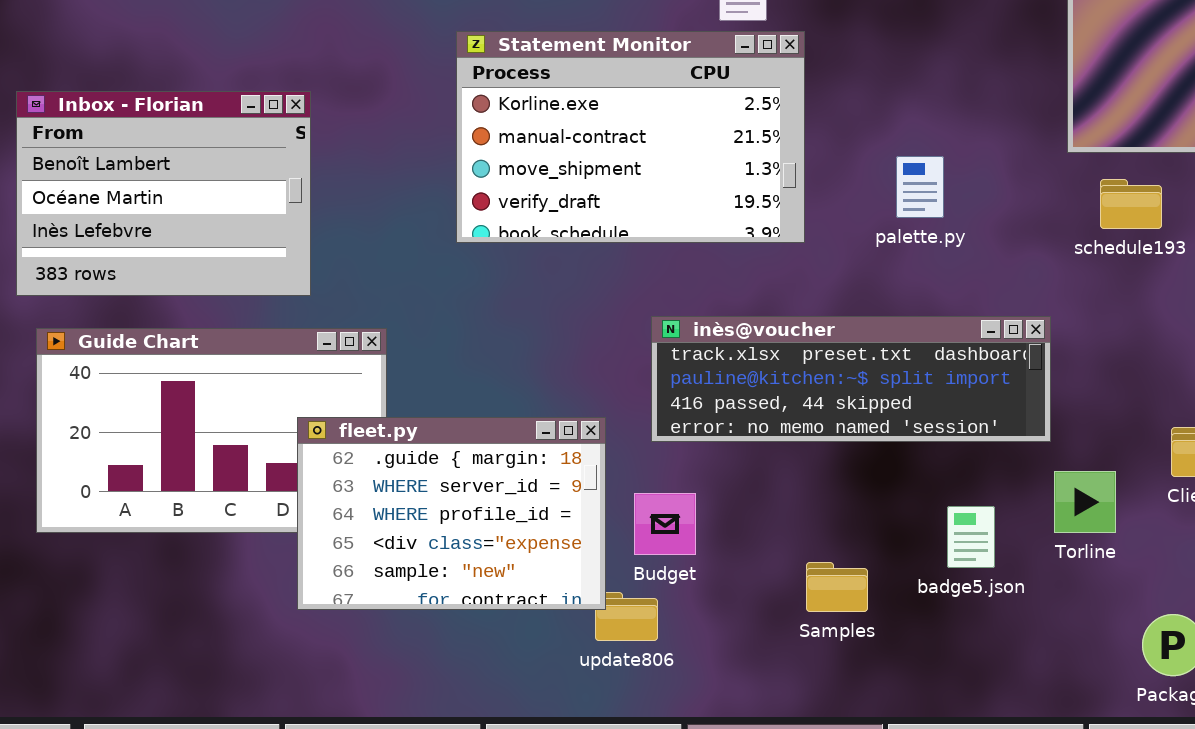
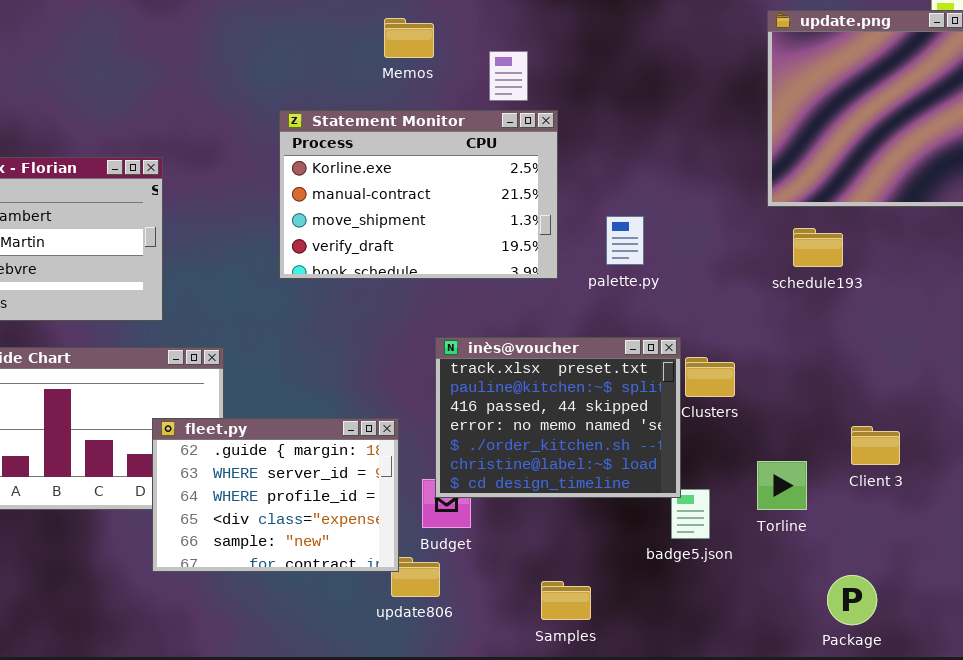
palette.py: [896,156,944,218] -> [606,216,644,265], moved
inès@voucher: [651,316,1051,442] -> [435,337,681,498], resized
Samples: [806,562,868,612] -> [541,581,591,620], moved

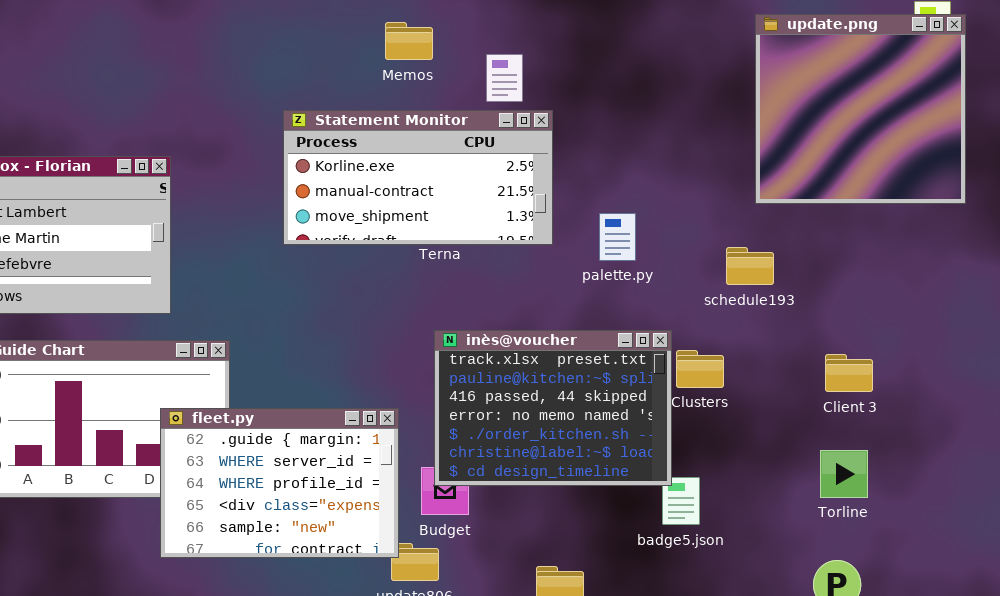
Statement Monitor: [279,110,558,279] -> [283,110,553,245], resized
schedule193: [793,228,843,267] -> [726,247,774,285], moved
Client 3: [851,426,900,465] -> [825,354,873,392], moved
Torline: [757,461,807,510] -> [820,450,868,498], moved

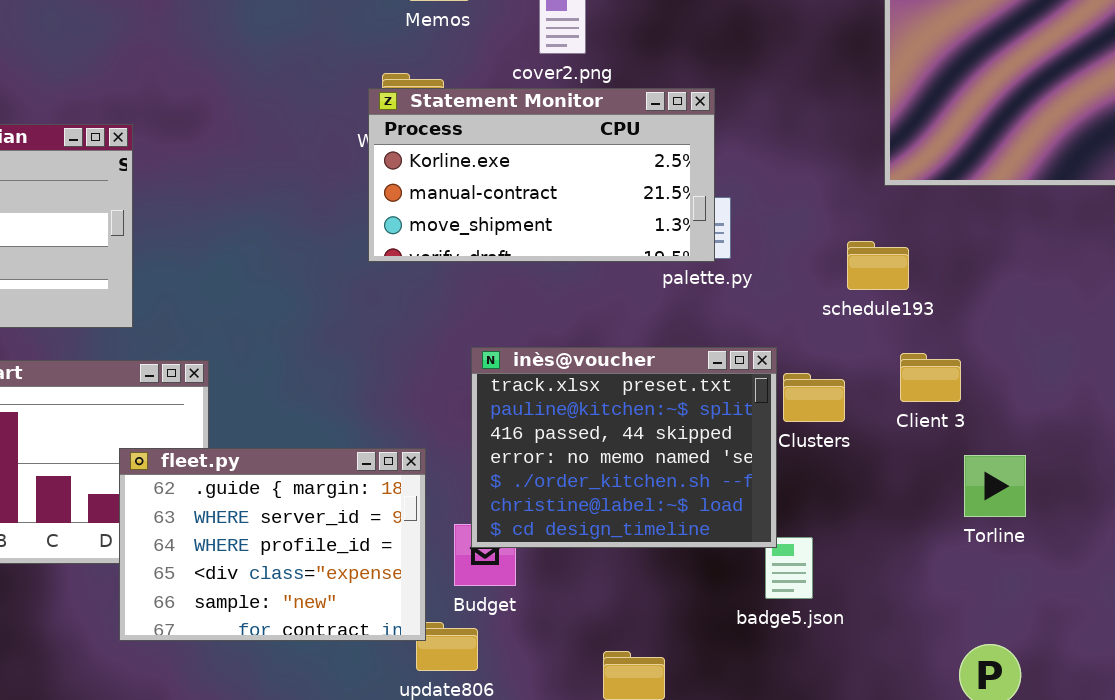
Statement Monitor: [283,110,553,245] -> [368,88,715,262], moved
Client 3: [825,354,873,392] -> [900,353,961,402], moved
Torline: [820,450,868,498] -> [964,455,1026,517], moved

